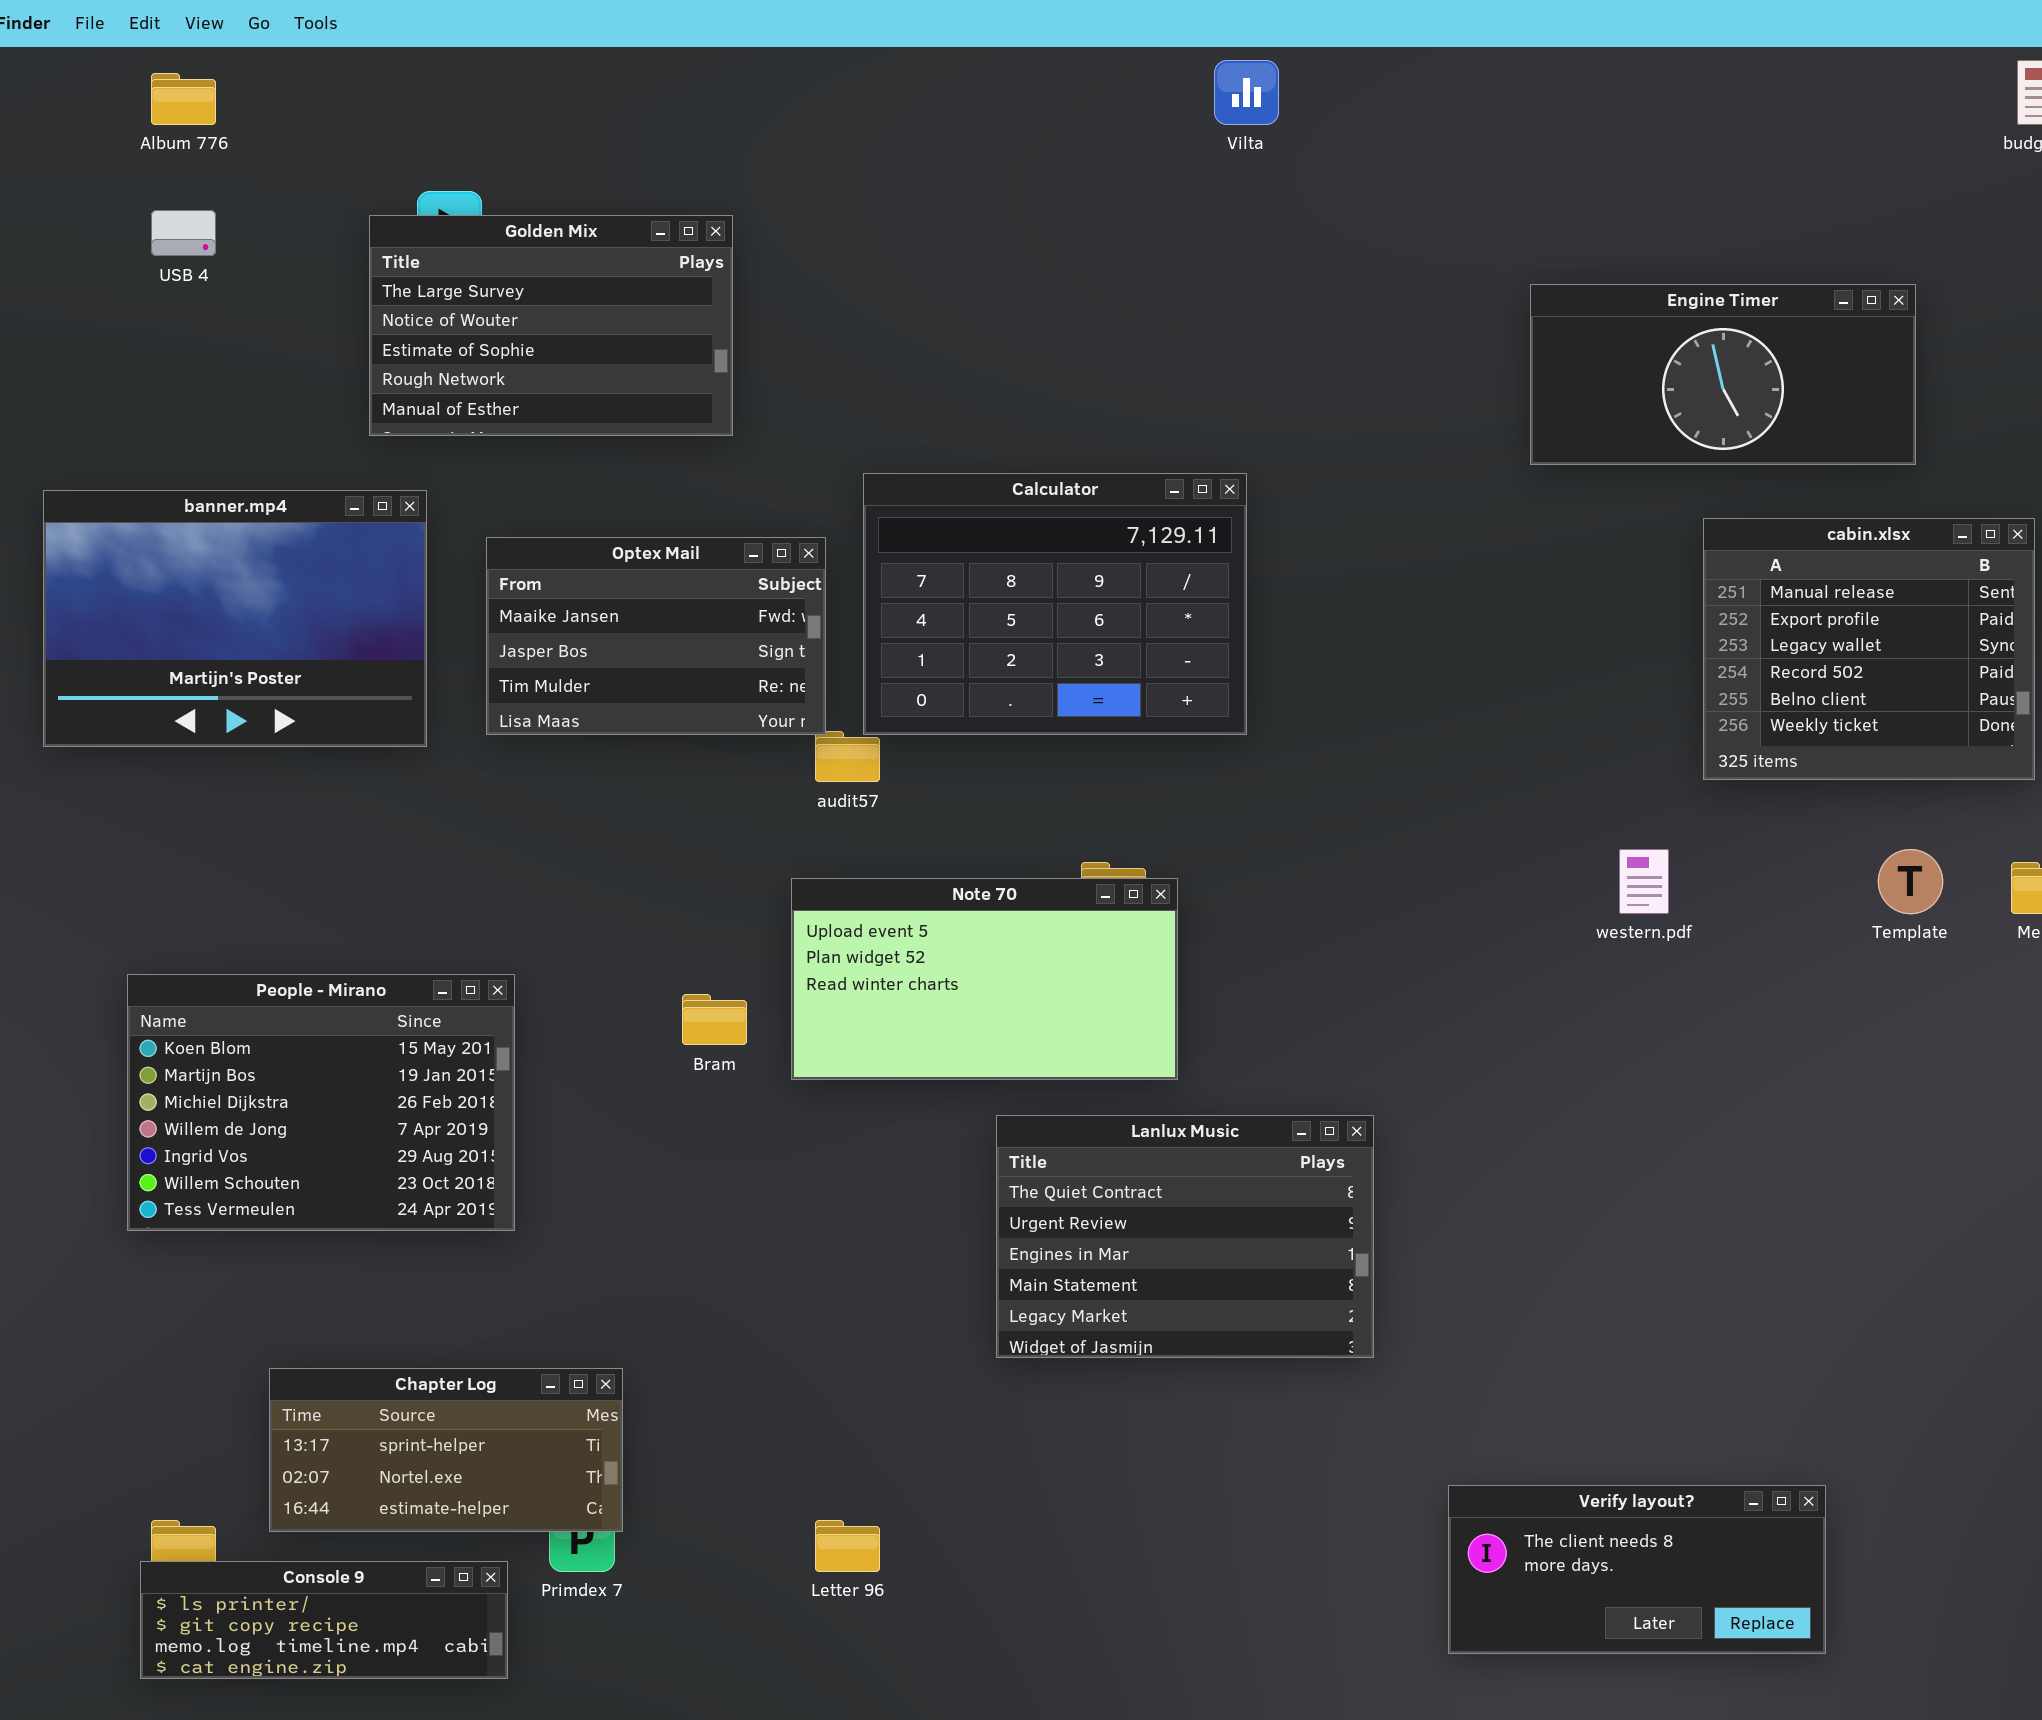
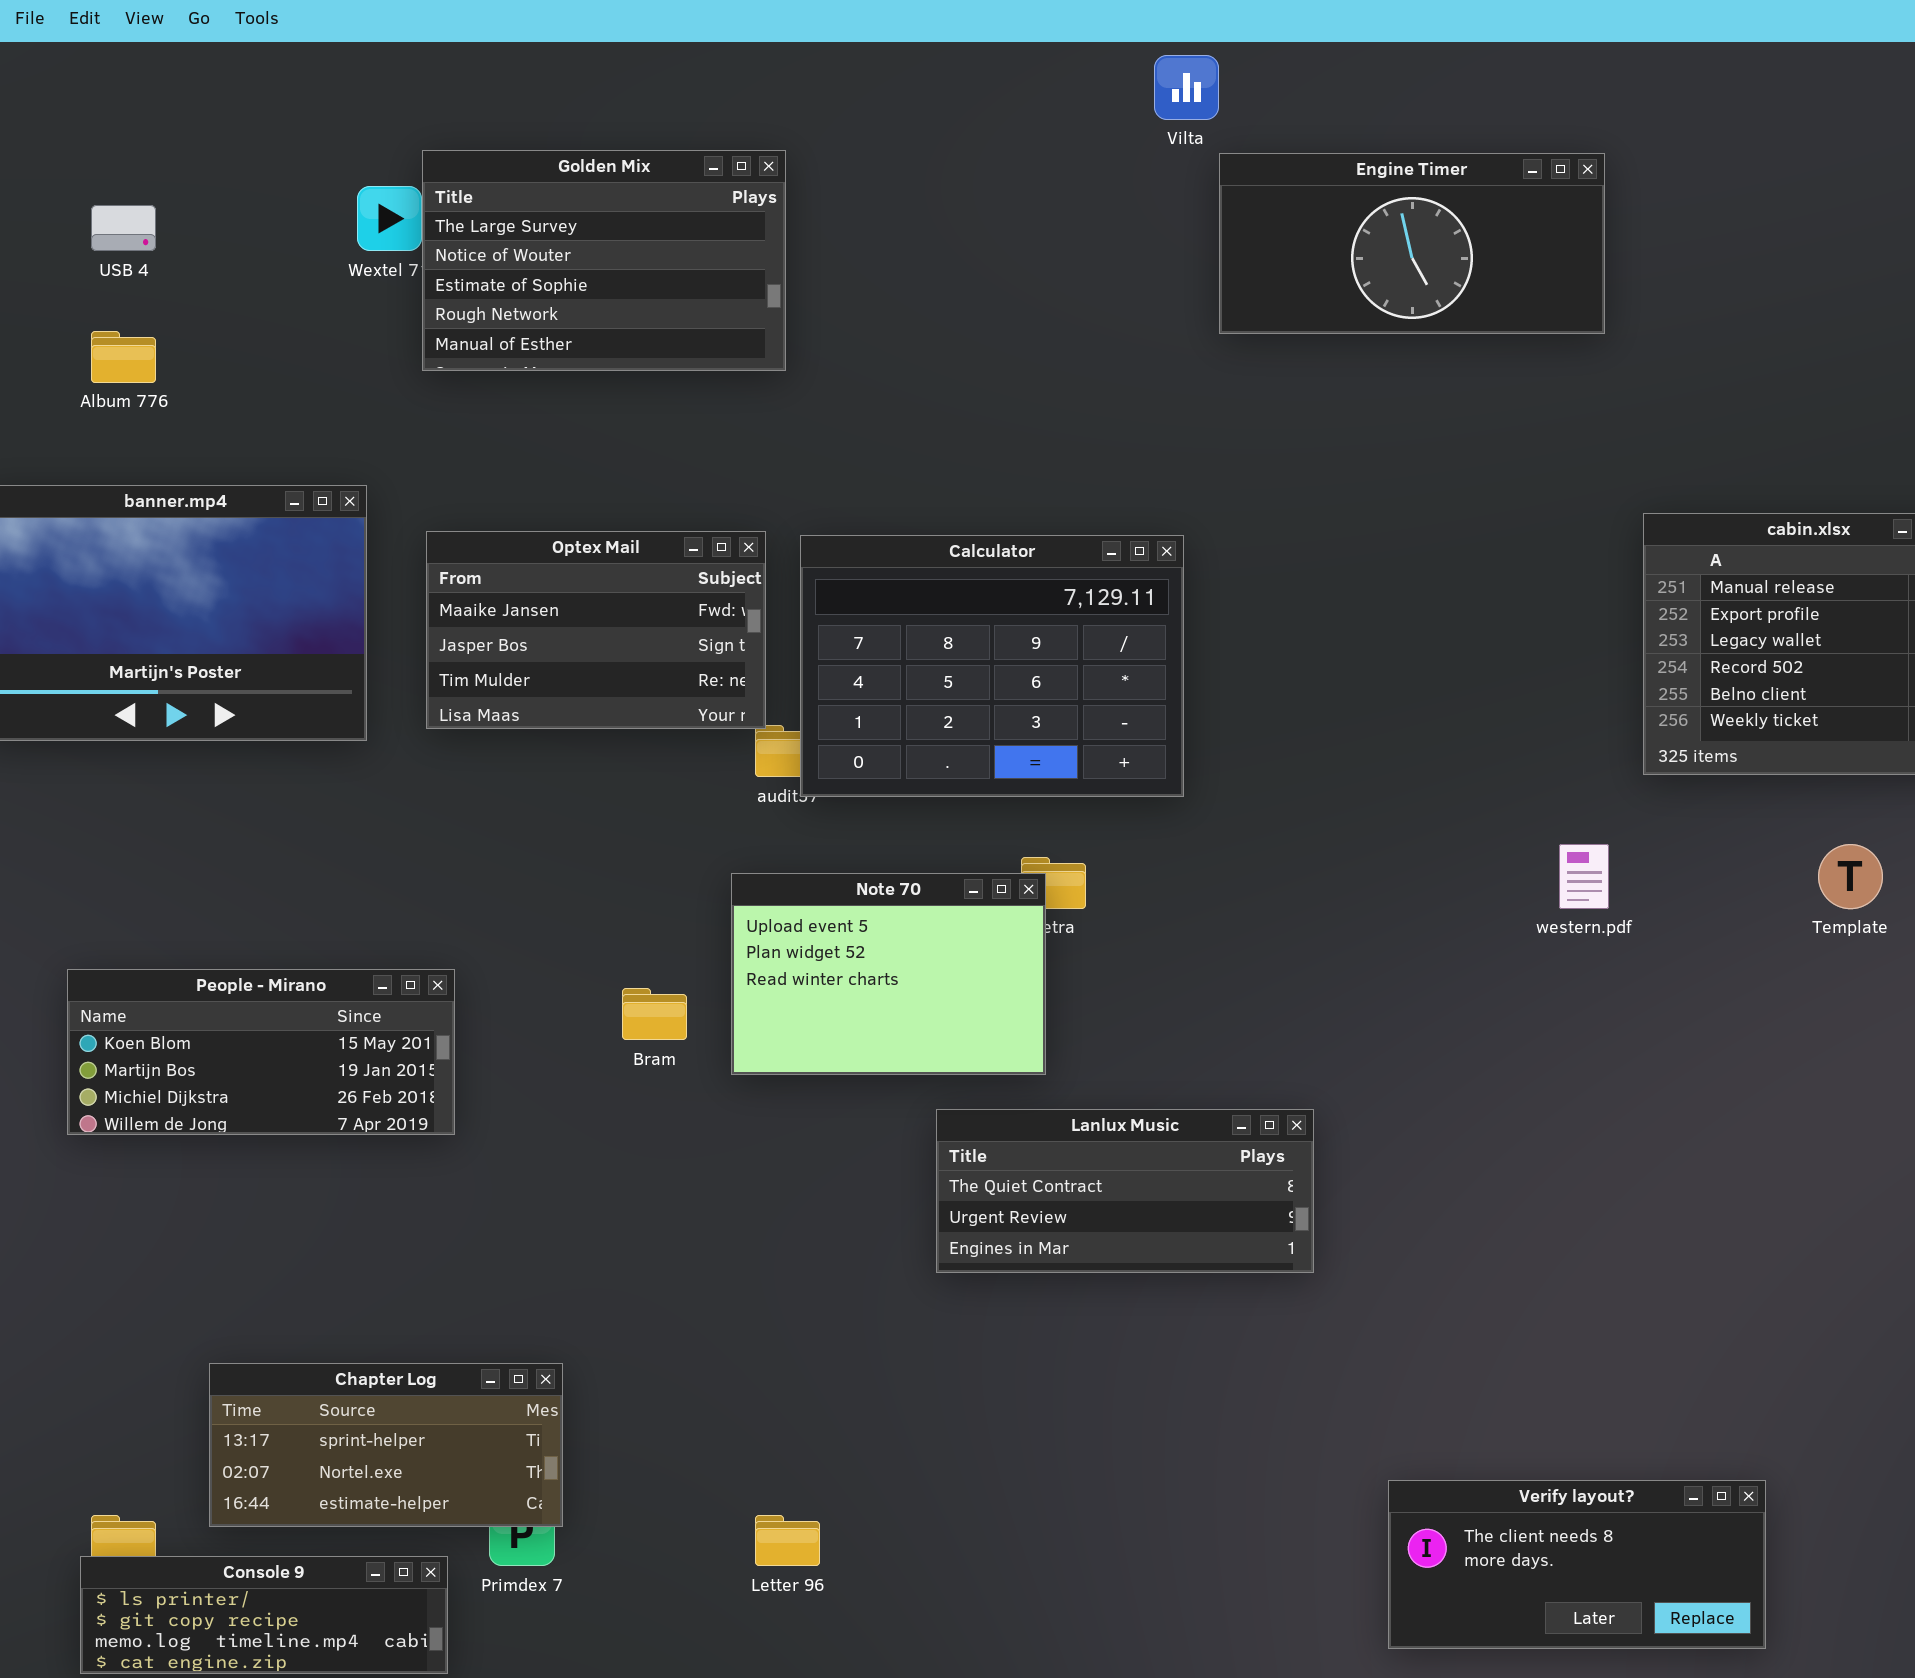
Album 776: [151,73,216,125] -> [91,331,156,383], moved
Golden Mix: [369,215,733,436] -> [422,150,786,371], moved
Engine Timer: [1530,284,1916,465] -> [1219,153,1605,334], moved
Calculator: [863,473,1247,735] -> [800,535,1184,797], moved
Note 70: [791,878,1178,1080] -> [731,873,1046,1075], resized
People - Mirano: [127,974,515,1231] -> [67,969,455,1135], resized
Lanlux Music: [996,1115,1374,1358] -> [936,1109,1314,1273], resized

